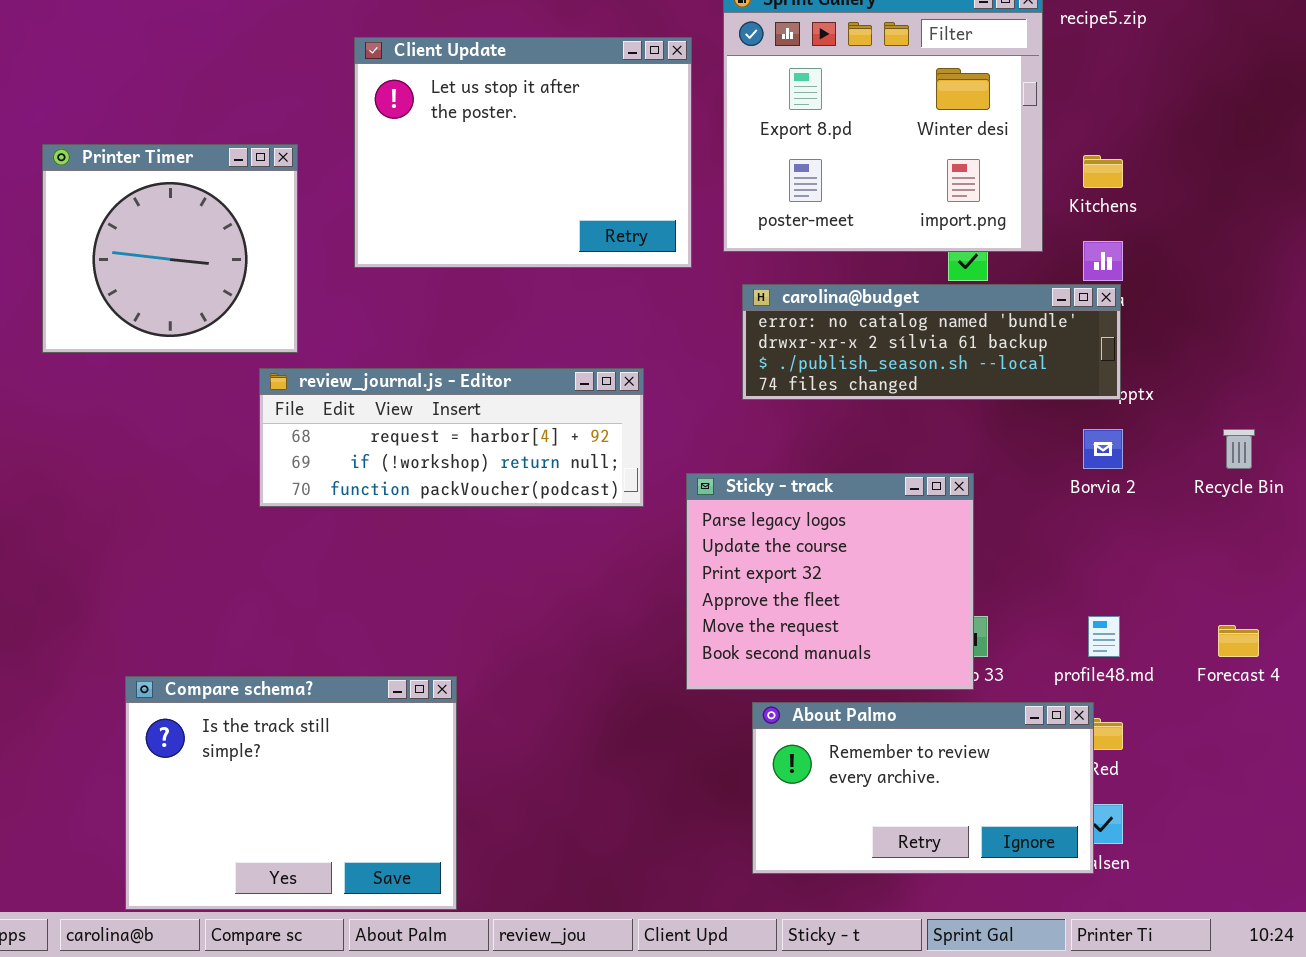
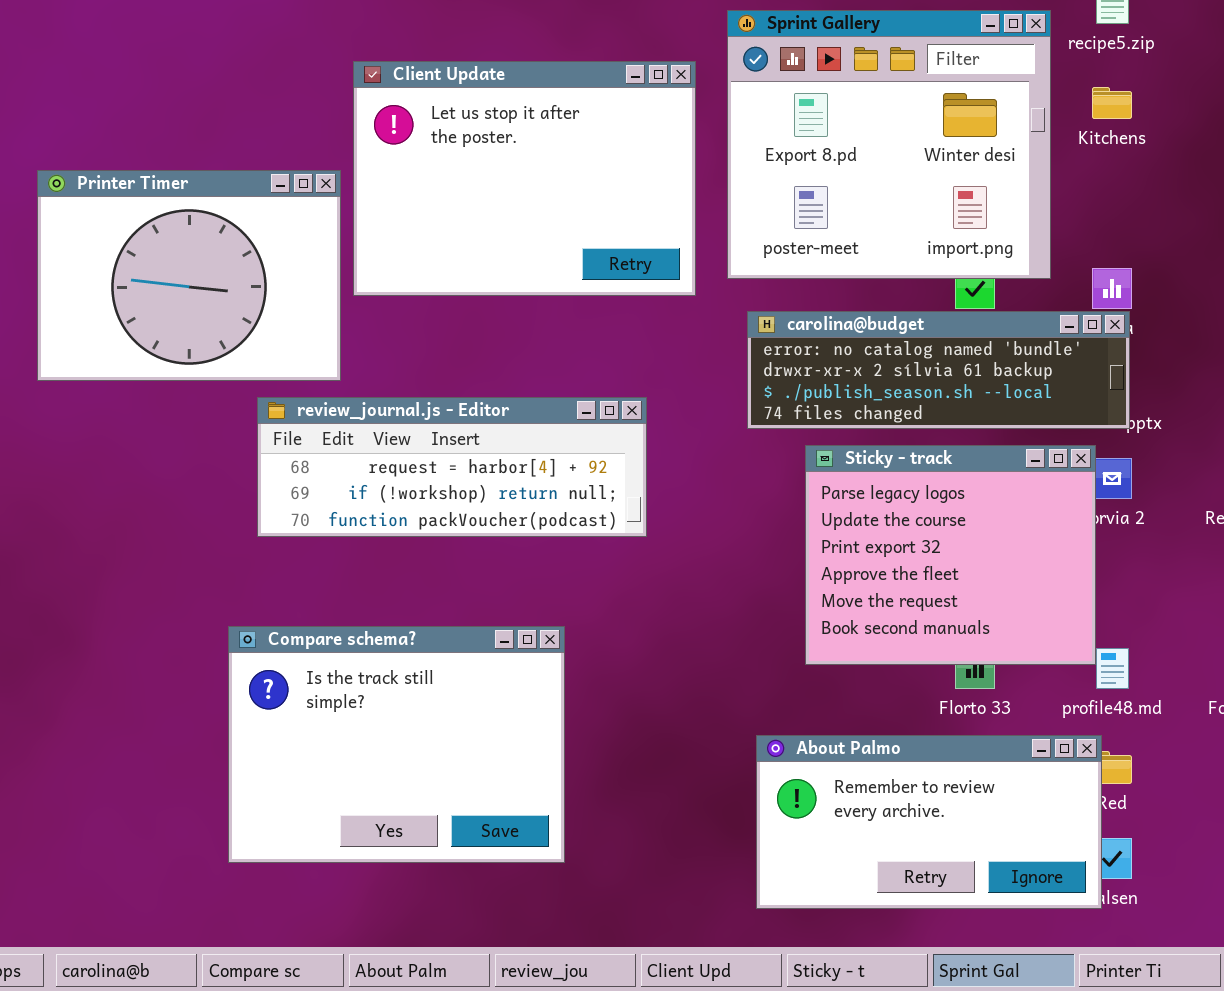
Printer Timer: [42,144,298,353] -> [37,170,341,381], resized
Kitchens: [1083,155,1123,188] -> [1092,87,1132,119], moved
Sticky - track: [686,473,974,690] -> [805,445,1096,665], moved
Compare schema?: [125,676,457,910] -> [228,626,565,863], moved

